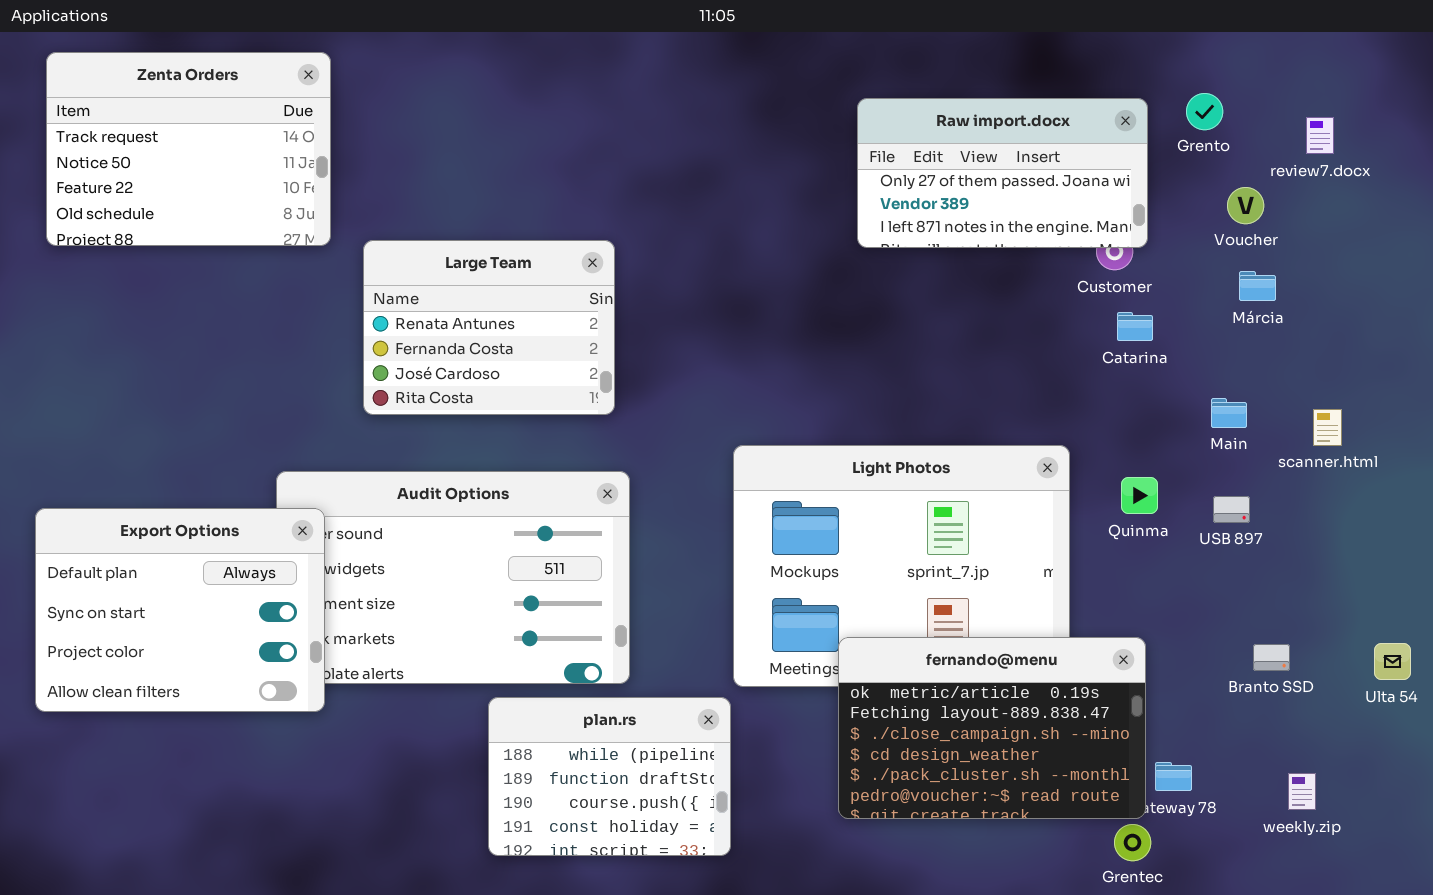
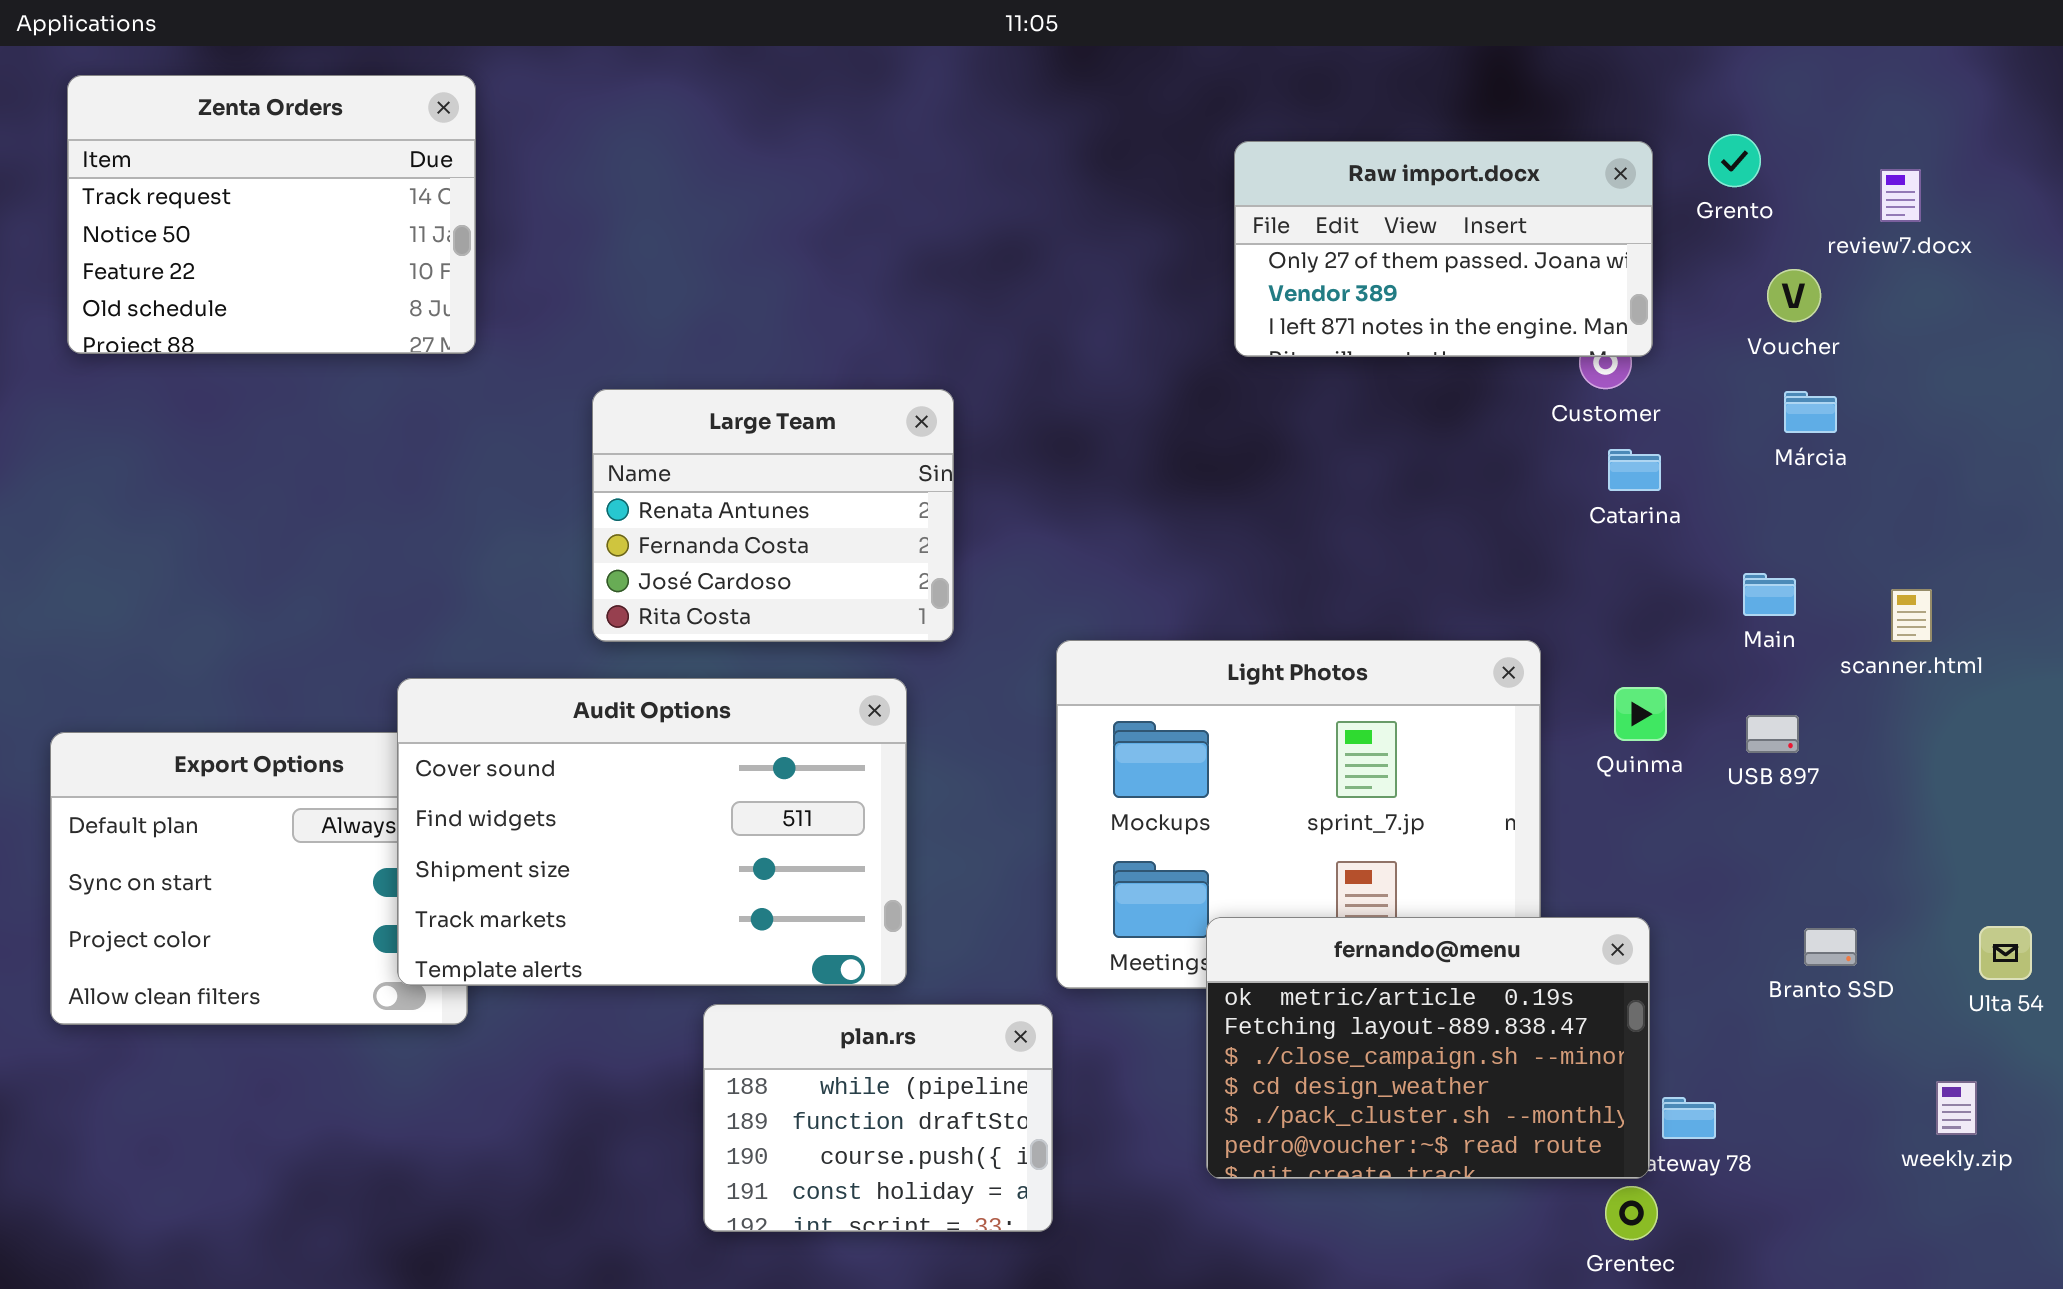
Large Team: [363,240,615,415] -> [592,389,954,642], moved
Audit Options: [276,471,630,684] -> [397,678,907,986], raised
weekly.zip: [1288,773,1316,810] -> [1936,1081,1977,1135], moved

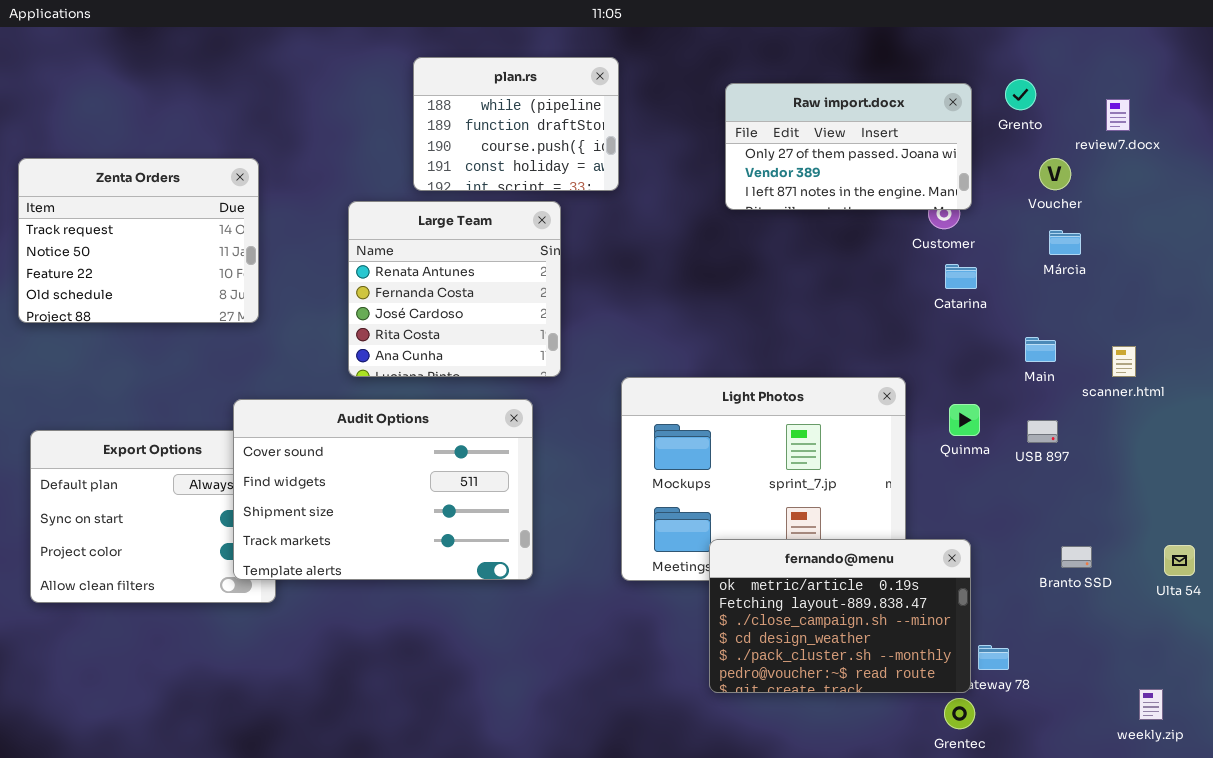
Zenta Orders: [67,75,476,354] -> [18,158,259,323], moved
Large Team: [592,389,954,642] -> [348,201,561,377], resized
plan.rs: [703,1004,1053,1232] -> [413,57,619,191], moved
weekly.zip: [1936,1081,1977,1135] -> [1139,689,1163,720], moved

